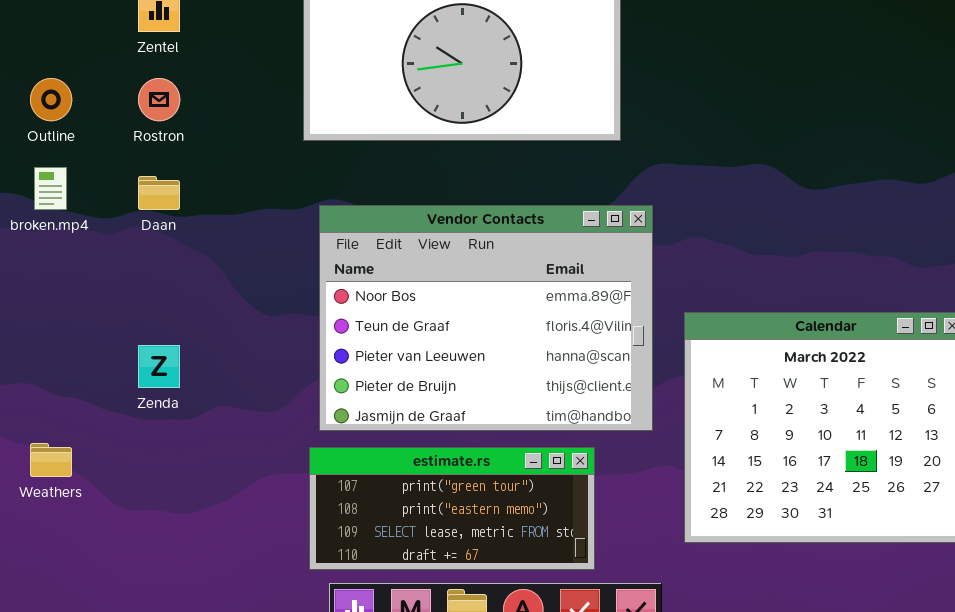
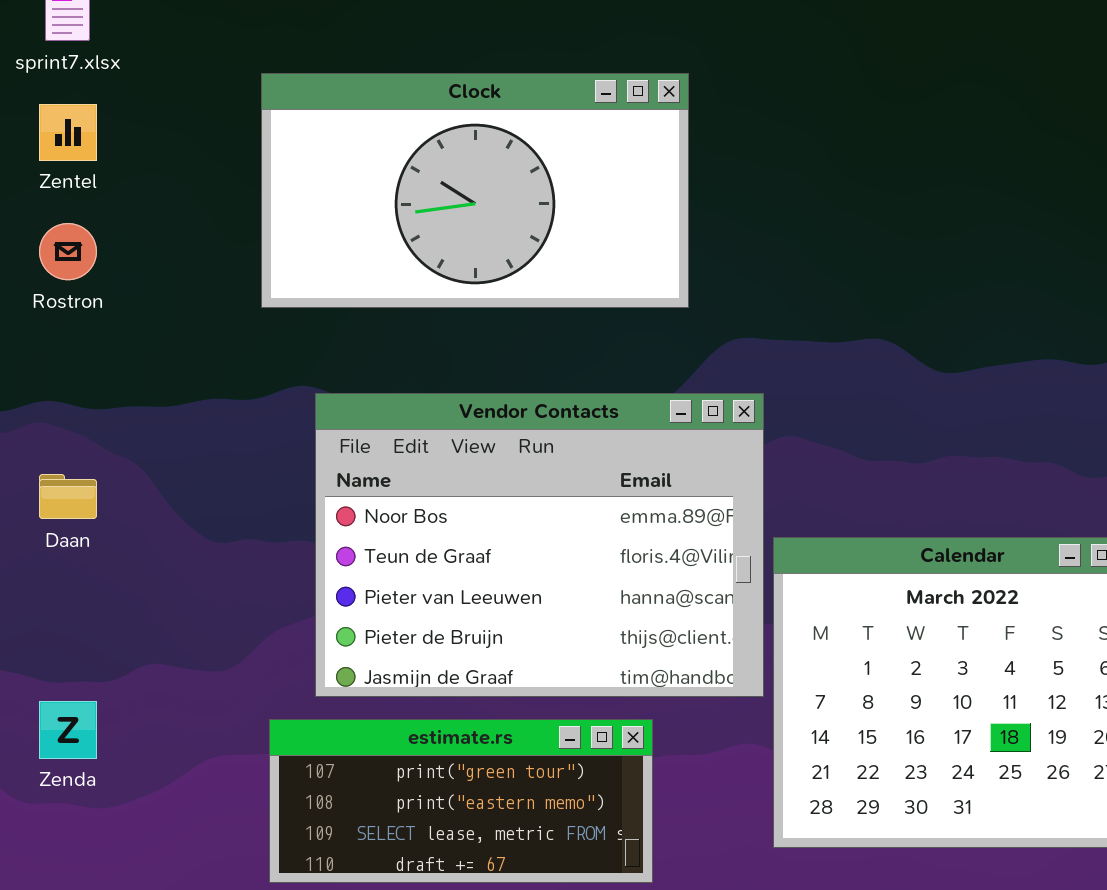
Daan: [138,176,180,210] -> [39,474,97,519], moved
Vendor Contacts: [319,205,653,431] -> [315,393,764,697], moved
Zenda: [138,345,180,388] -> [39,701,97,759], moved

